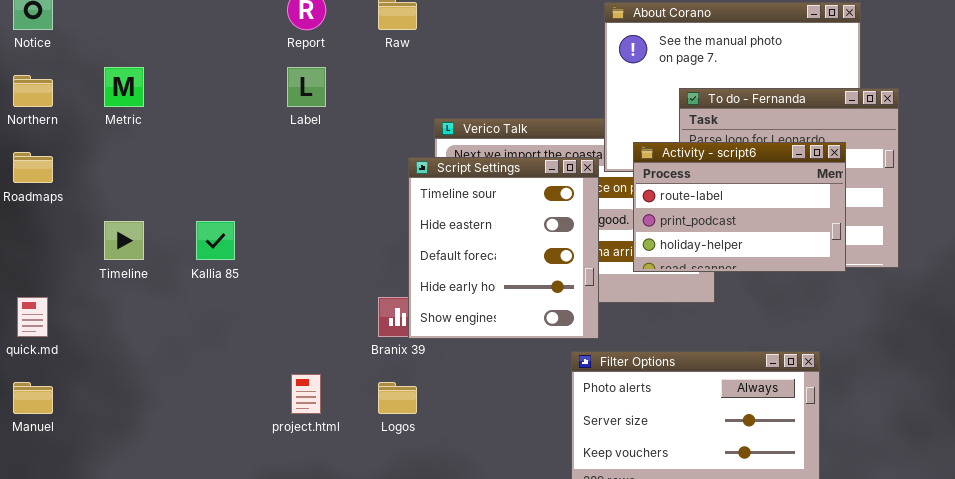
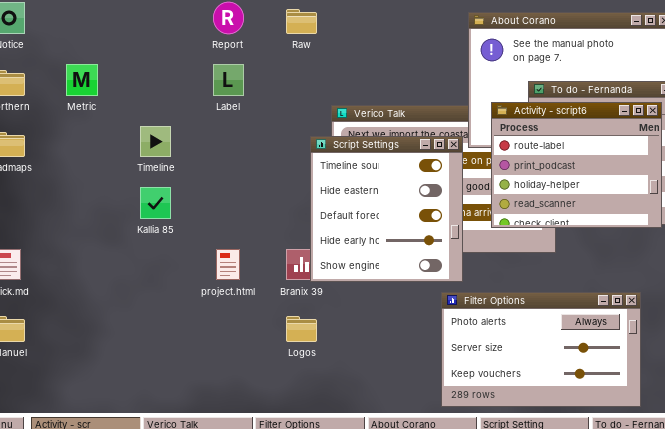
Activity - script6: [633,142,846,272] -> [491,102,662,228], resized
Timeline: [104,221,144,260] -> [140,126,171,157], moved
project.html: [291,374,321,414] -> [216,249,240,280], moved

